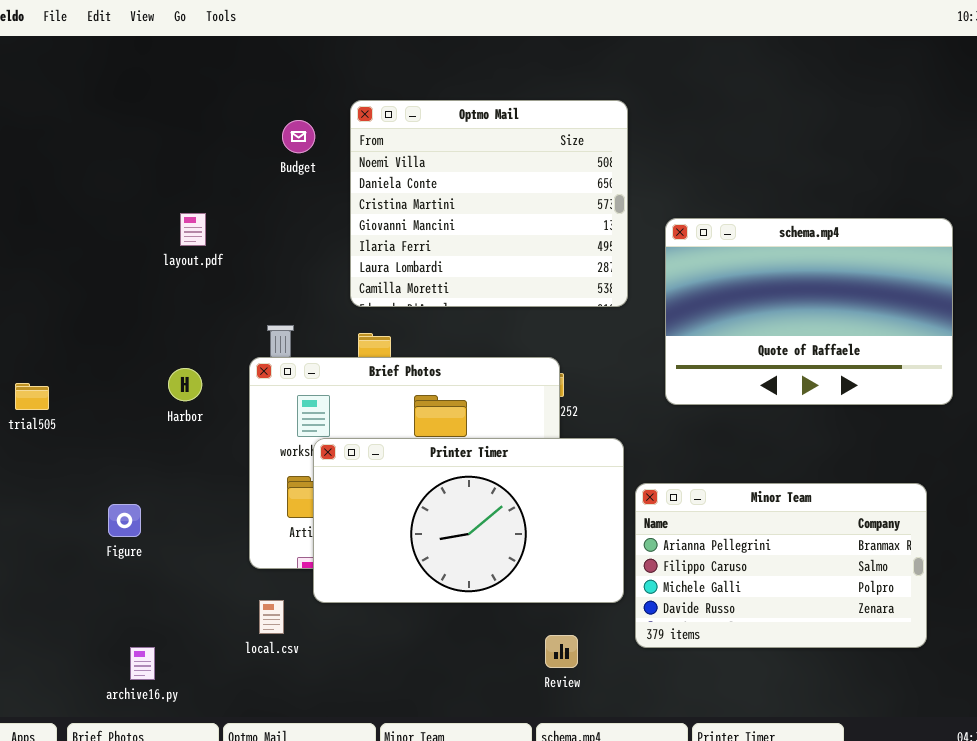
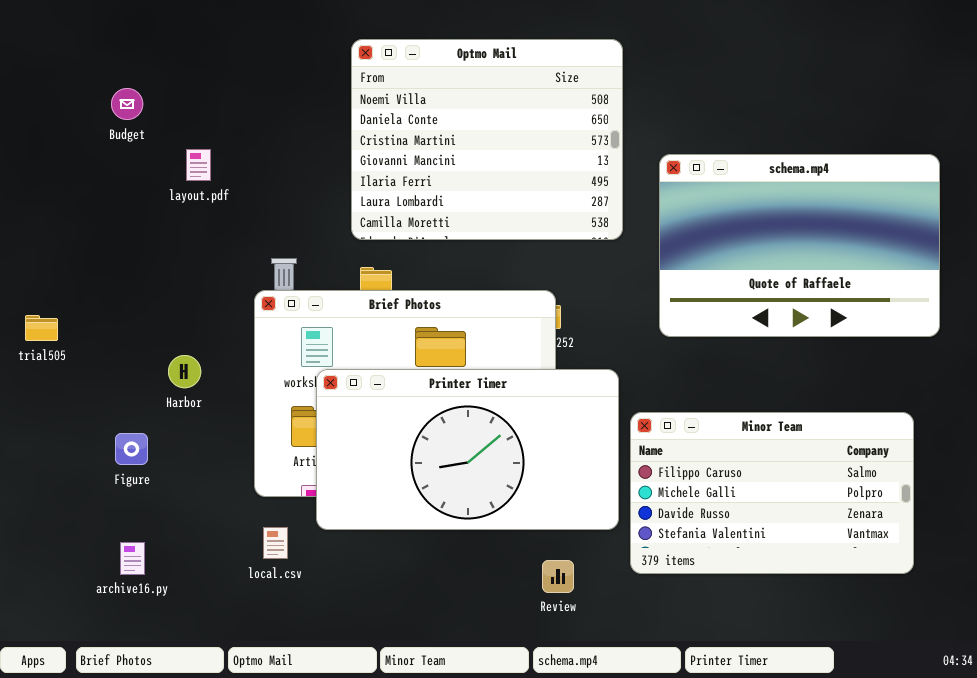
Budget: [282,120,315,153] -> [111,88,143,120], moved
Harbor: [168,368,202,401] -> [168,355,201,388], moved
Minor Team: [635,483,927,648] -> [630,412,914,574], scrolled down 1 row
archive16.py: [130,647,155,680] -> [120,542,145,575], moved

